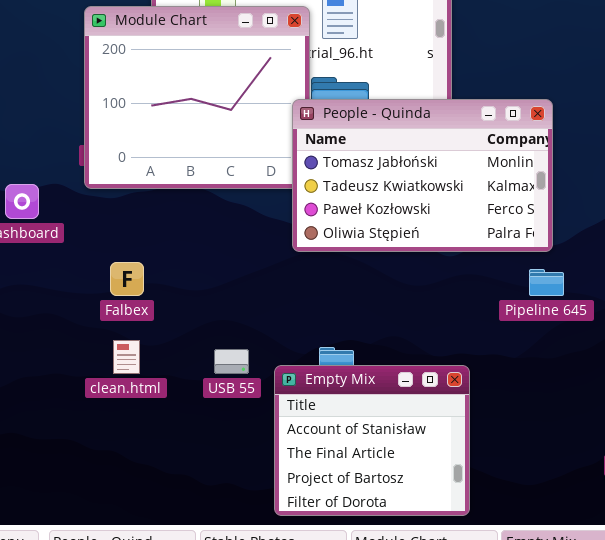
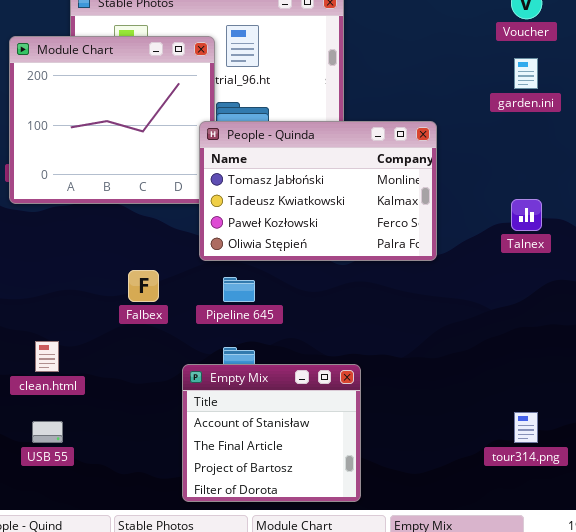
Falbex: [110,262,144,296] -> [128,270,159,302], moved
Pipeline 645: [529,269,564,296] -> [223,277,255,302], moved
USB 55: [214,349,249,374] -> [32,421,63,443], moved

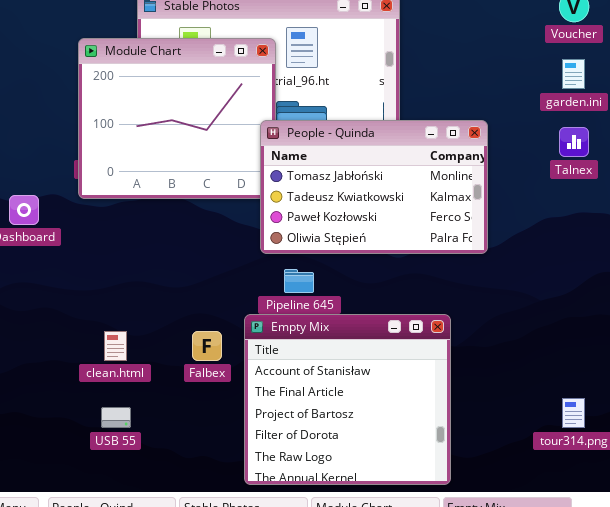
Talnex: [511,199,542,231] -> [559,127,589,157], moved
Falbex: [128,270,159,302] -> [192,331,222,361], moved
Empty Mix: [182,364,361,502] -> [244,314,451,485], resized

